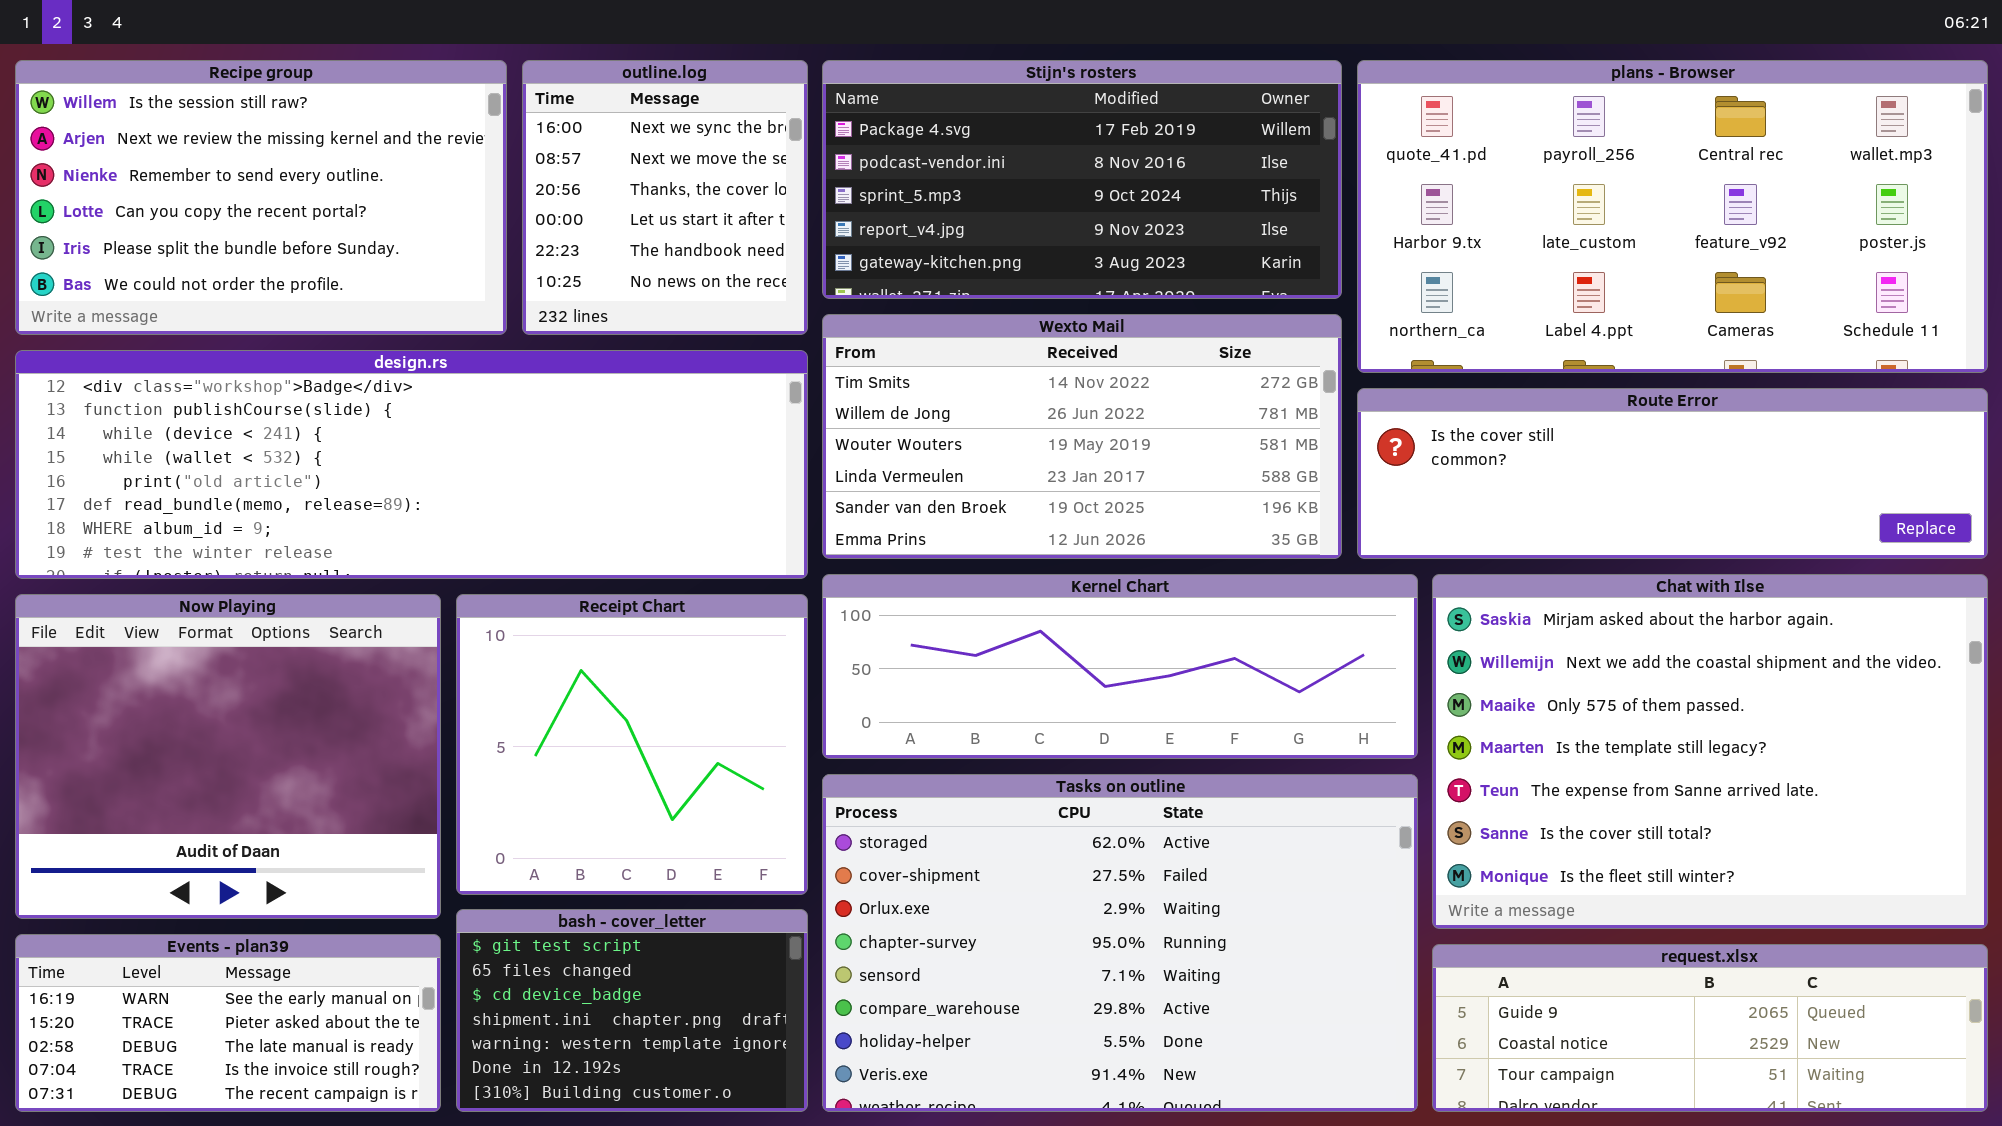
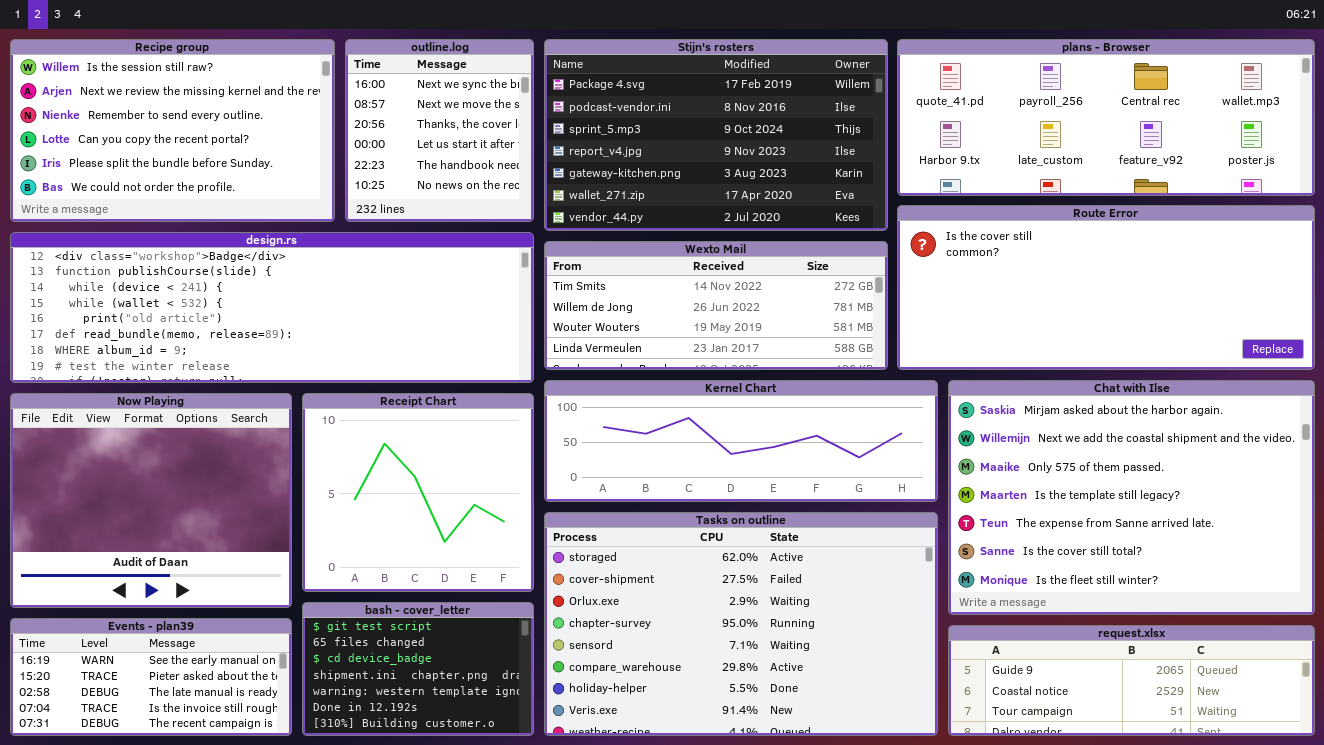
Stijn's rosters: [822,60,1342,299] -> [544,39,888,231], resized
plans - Browser: [1357,60,1988,373] -> [897,39,1315,196], resized
Wexto Mail: [822,314,1342,559] -> [544,241,888,370], resized
Route Error: [1357,388,1988,559] -> [897,205,1315,370], resized

